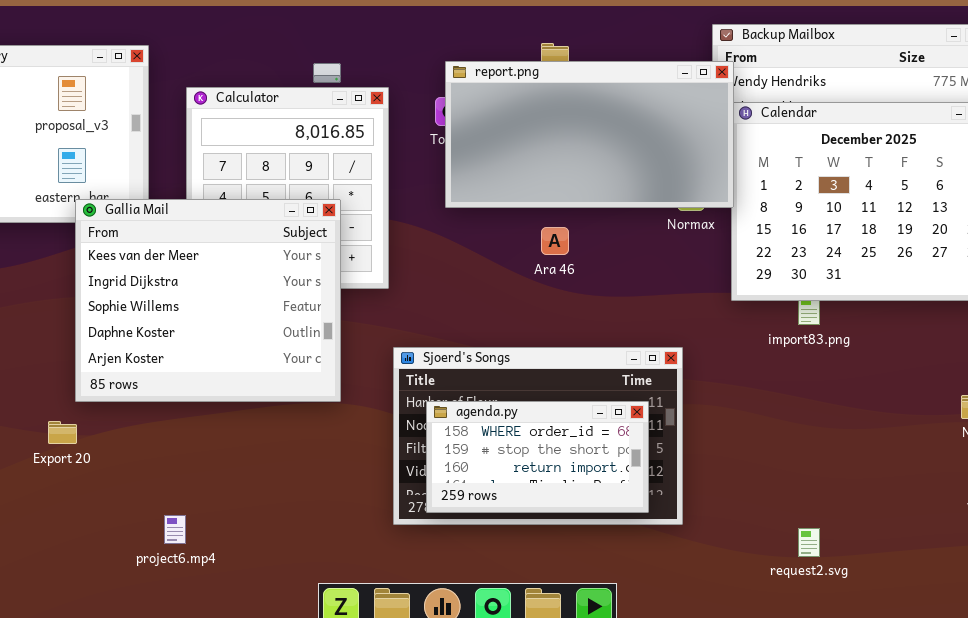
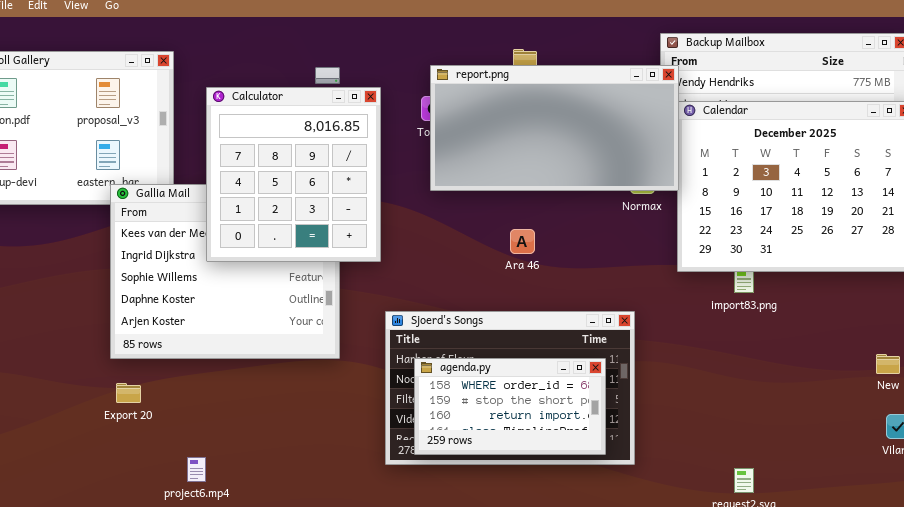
Calculator: [186,87,389,289] -> [206,87,381,262], raised
Ara 46: [541,227,569,255] -> [510,229,535,254], moved
Export 20: [48,421,77,444] -> [116,383,141,403], moved

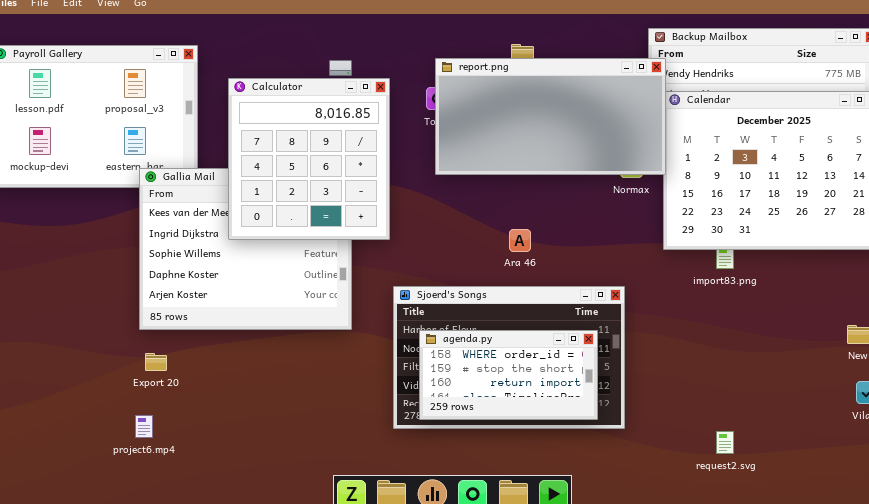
Ara 46: [510,229,535,254] -> [509,229,531,252], moved
project6.mp4: [187,457,206,482] -> [135,415,153,438], moved

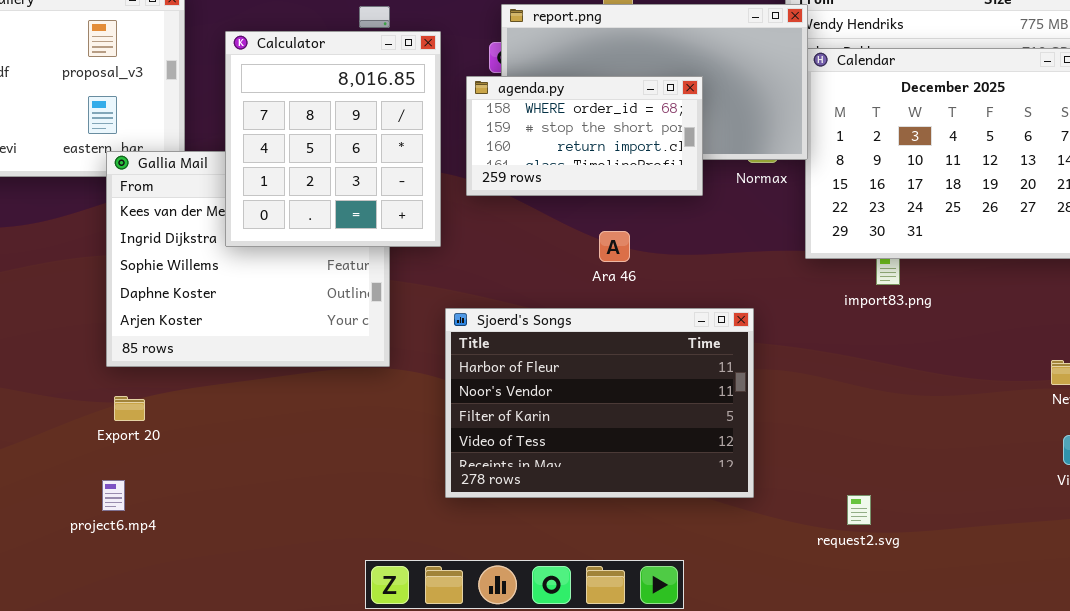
agenda.py: [419,330,598,420] -> [466,76,703,196], moved
request2.svg: [716,431,734,454] -> [847,495,871,525], moved

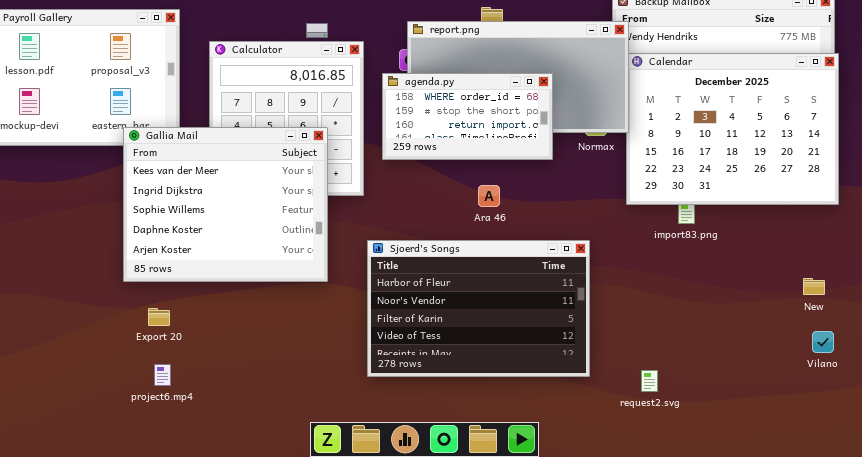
Gallia Mail: [106,151,390,367] -> [123,127,328,282], raised
Export 20: [114,396,145,421] -> [148,308,170,326], moved
project6.mp4: [102,480,125,511] -> [154,364,171,386], moved
request2.svg: [847,495,871,525] -> [641,370,658,392], moved

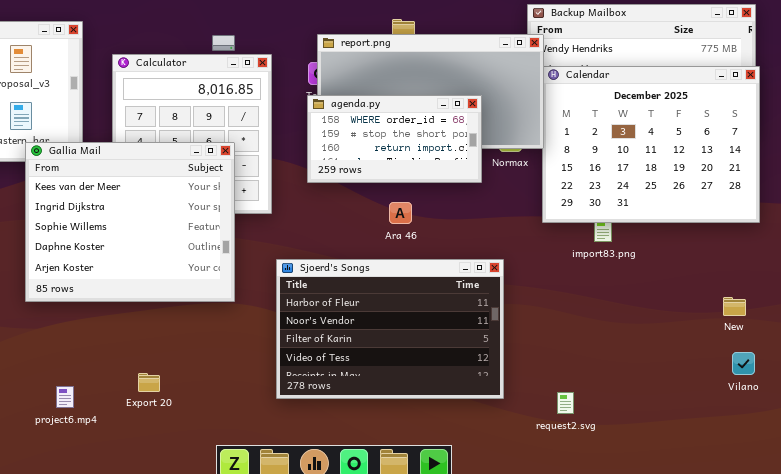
agenda.py: [382,73,553,160] -> [307,95,482,183], moved
Export 20: [148,308,170,326] -> [138,373,160,392], moved

